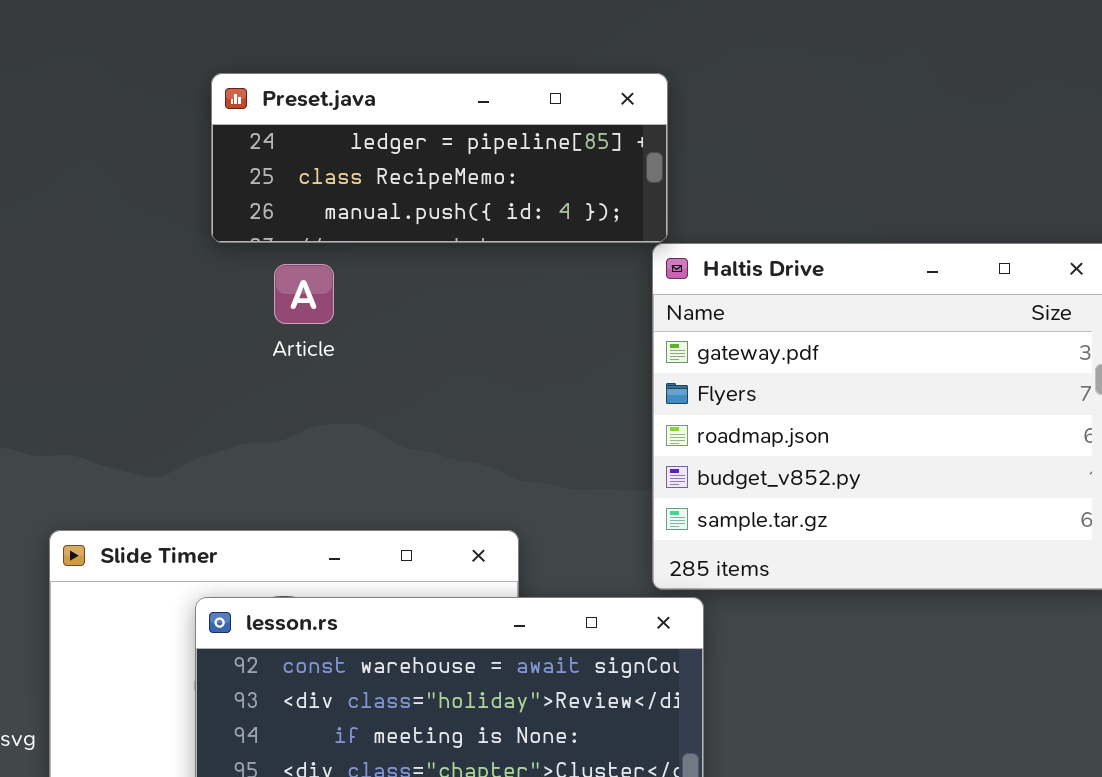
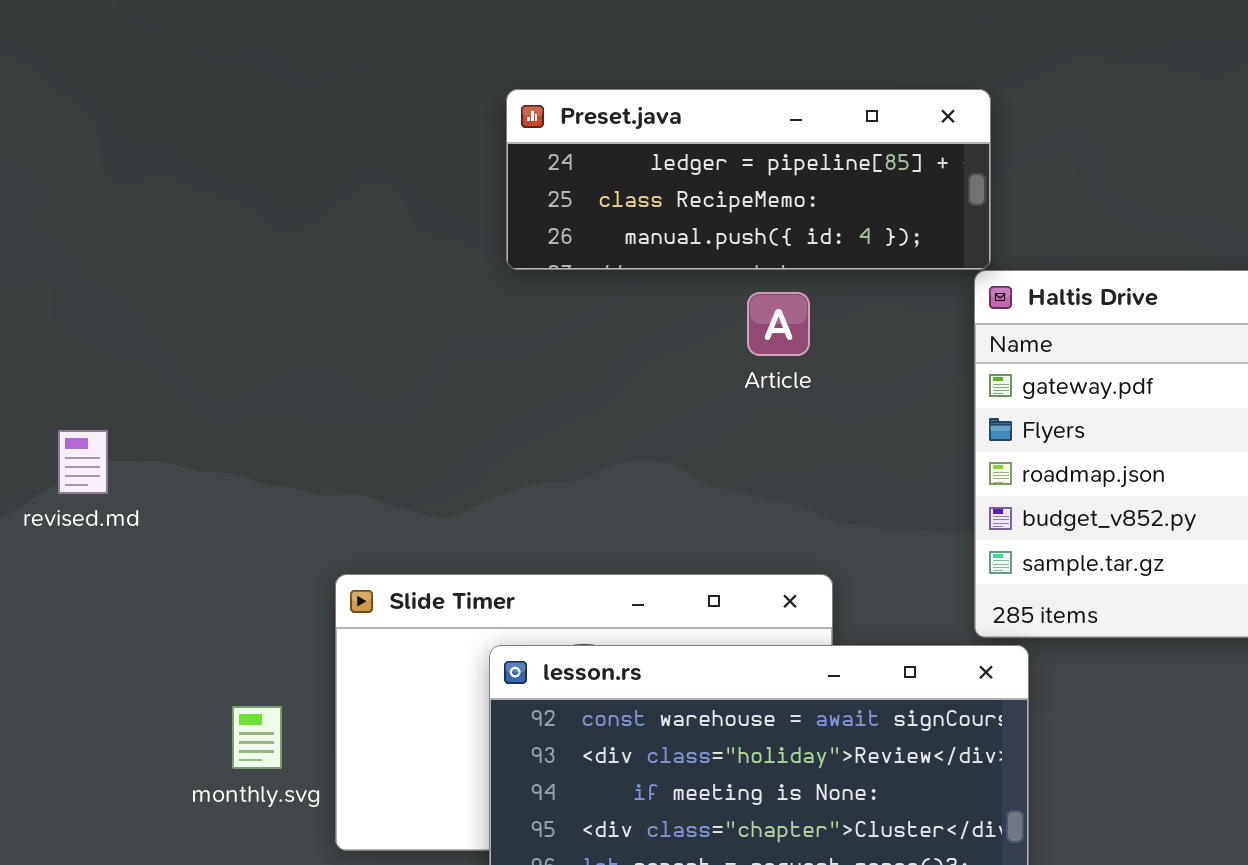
Article: [274,264,334,324] -> [747,292,810,356], moved

